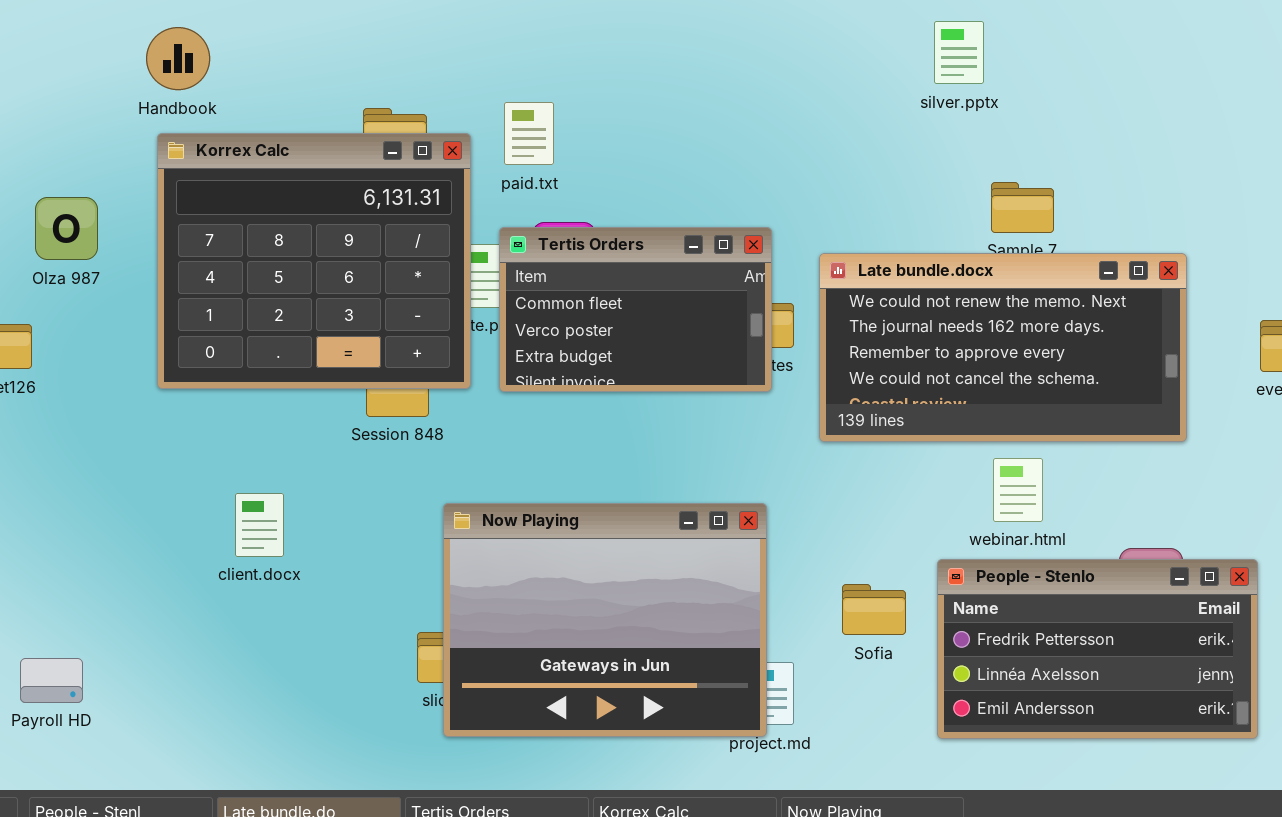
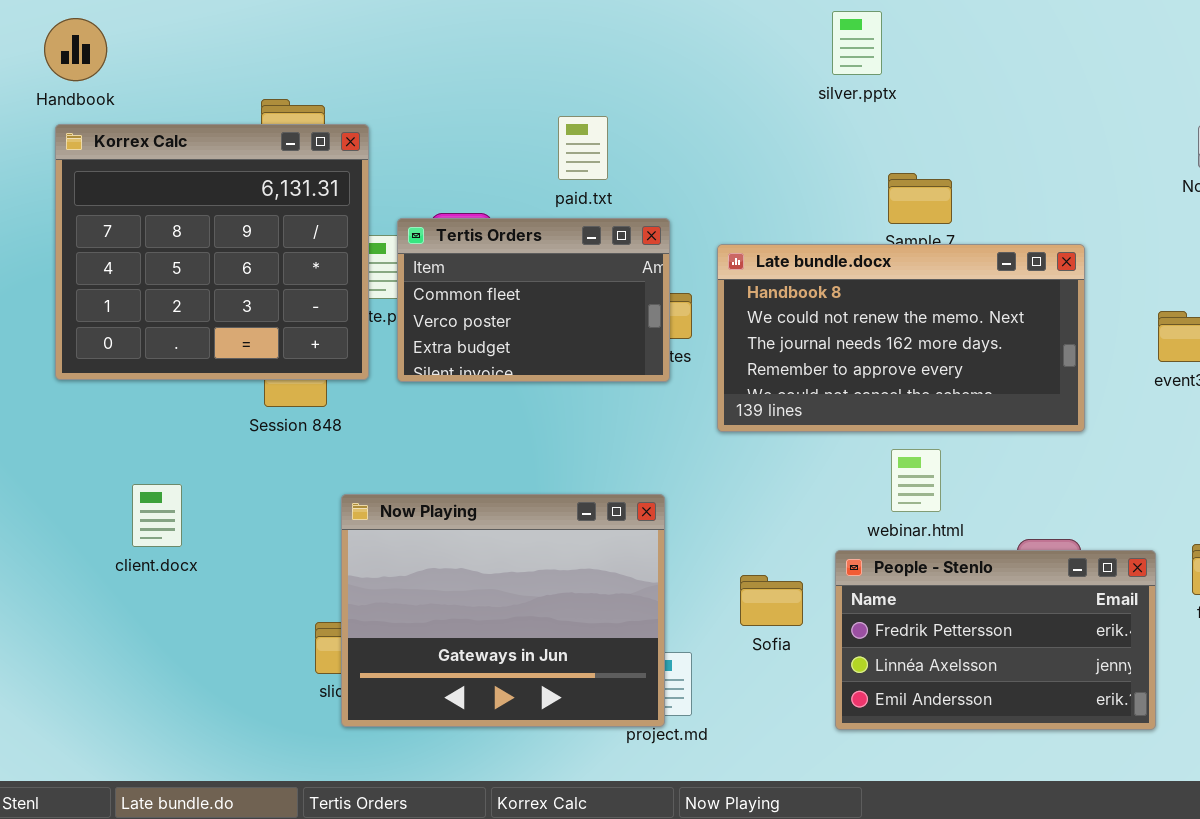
paid.txt: [504,102,554,165] -> [558,116,608,180], moved
Late bundle.docx: [819,253,1187,442] -> [717,244,1085,432], scrolled up 1 row

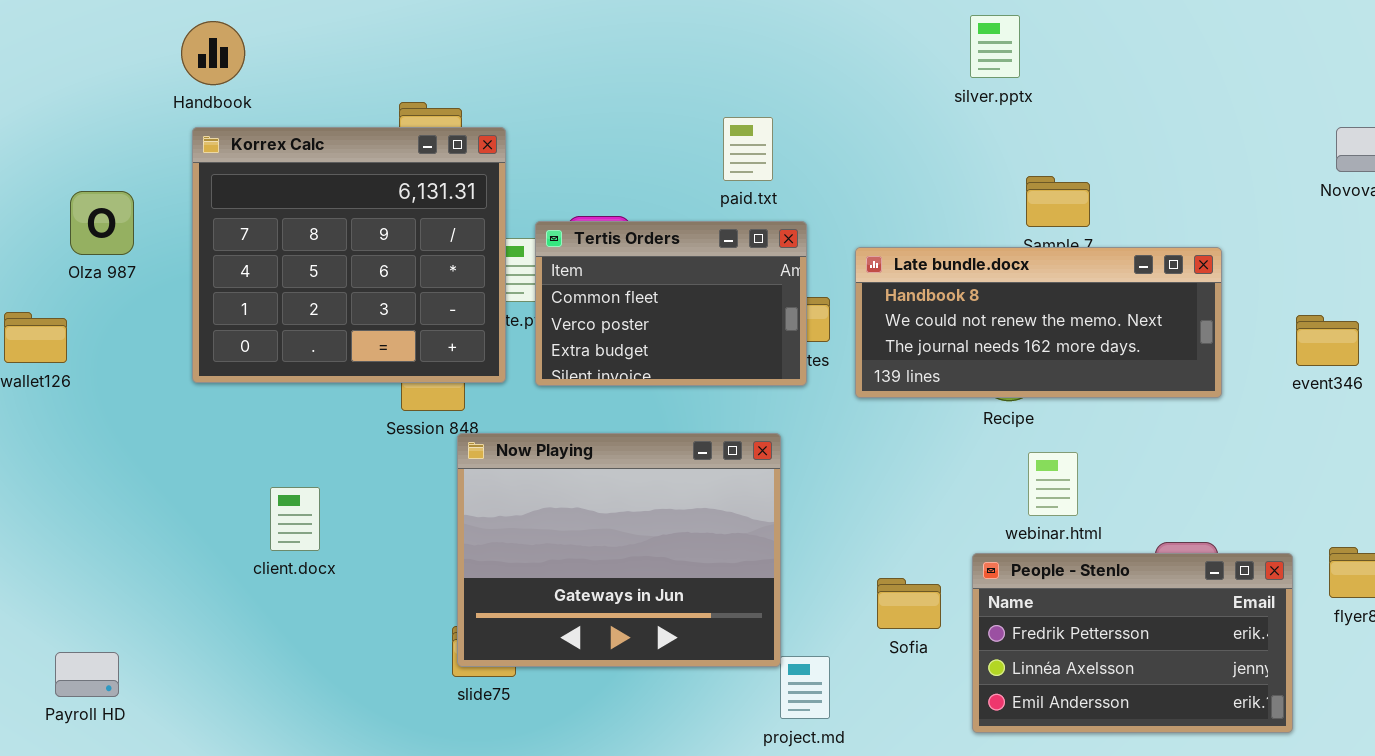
paid.txt: [558,116,608,180] -> [723,117,773,181], moved
Late bundle.docx: [717,244,1085,432] -> [855,247,1222,398], resized
Now Playing: [341,494,665,727] -> [457,433,781,667], moved

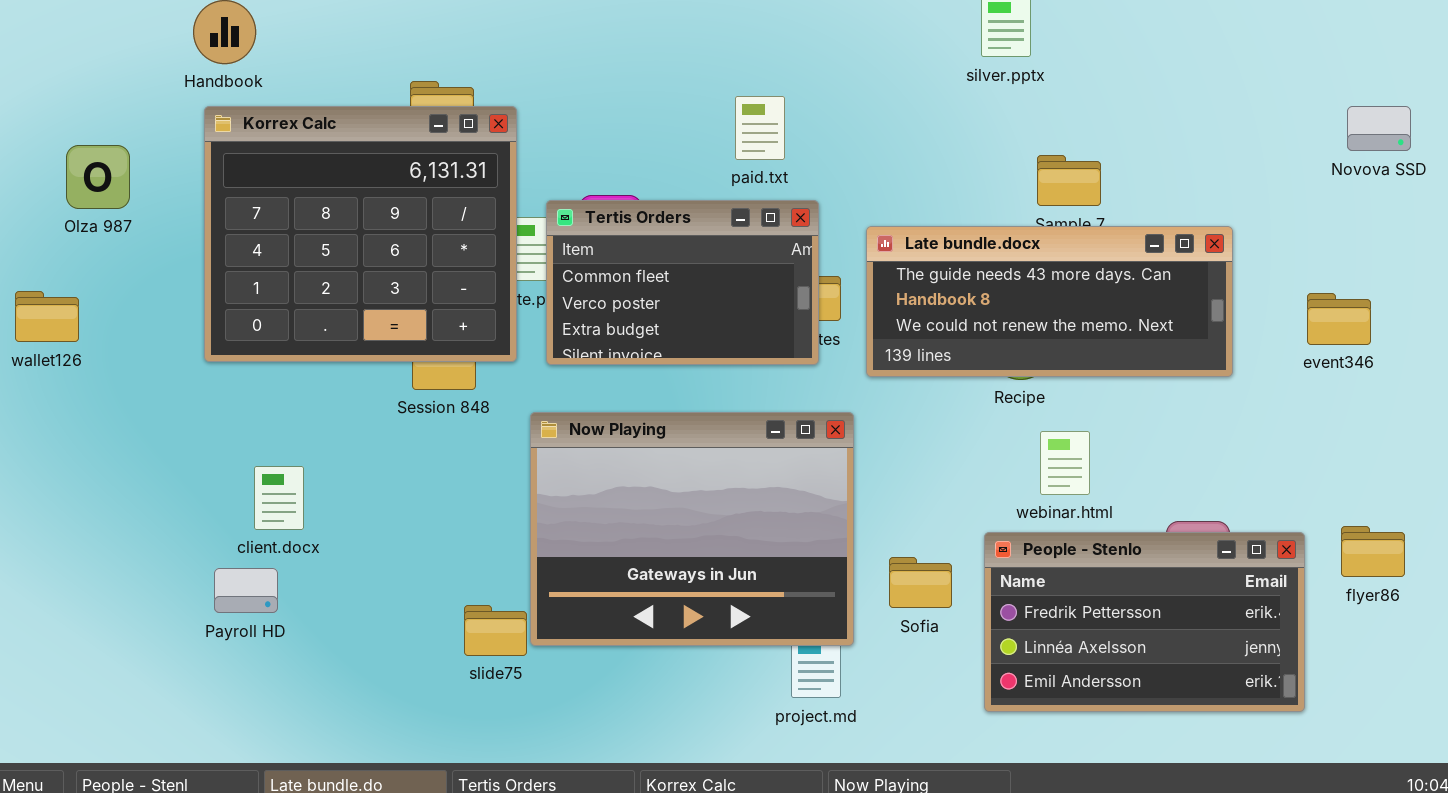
Olza 987: [70,191,134,255] -> [66,145,130,209], moved
Late bundle.docx: [855,247,1222,398] -> [866,226,1233,377], scrolled up 1 row
Now Playing: [457,433,781,667] -> [530,412,854,646], moved
client.docx: [270,487,320,551] -> [254,466,304,530], moved
Payroll HD: [55,652,119,697] -> [214,568,278,613], moved

